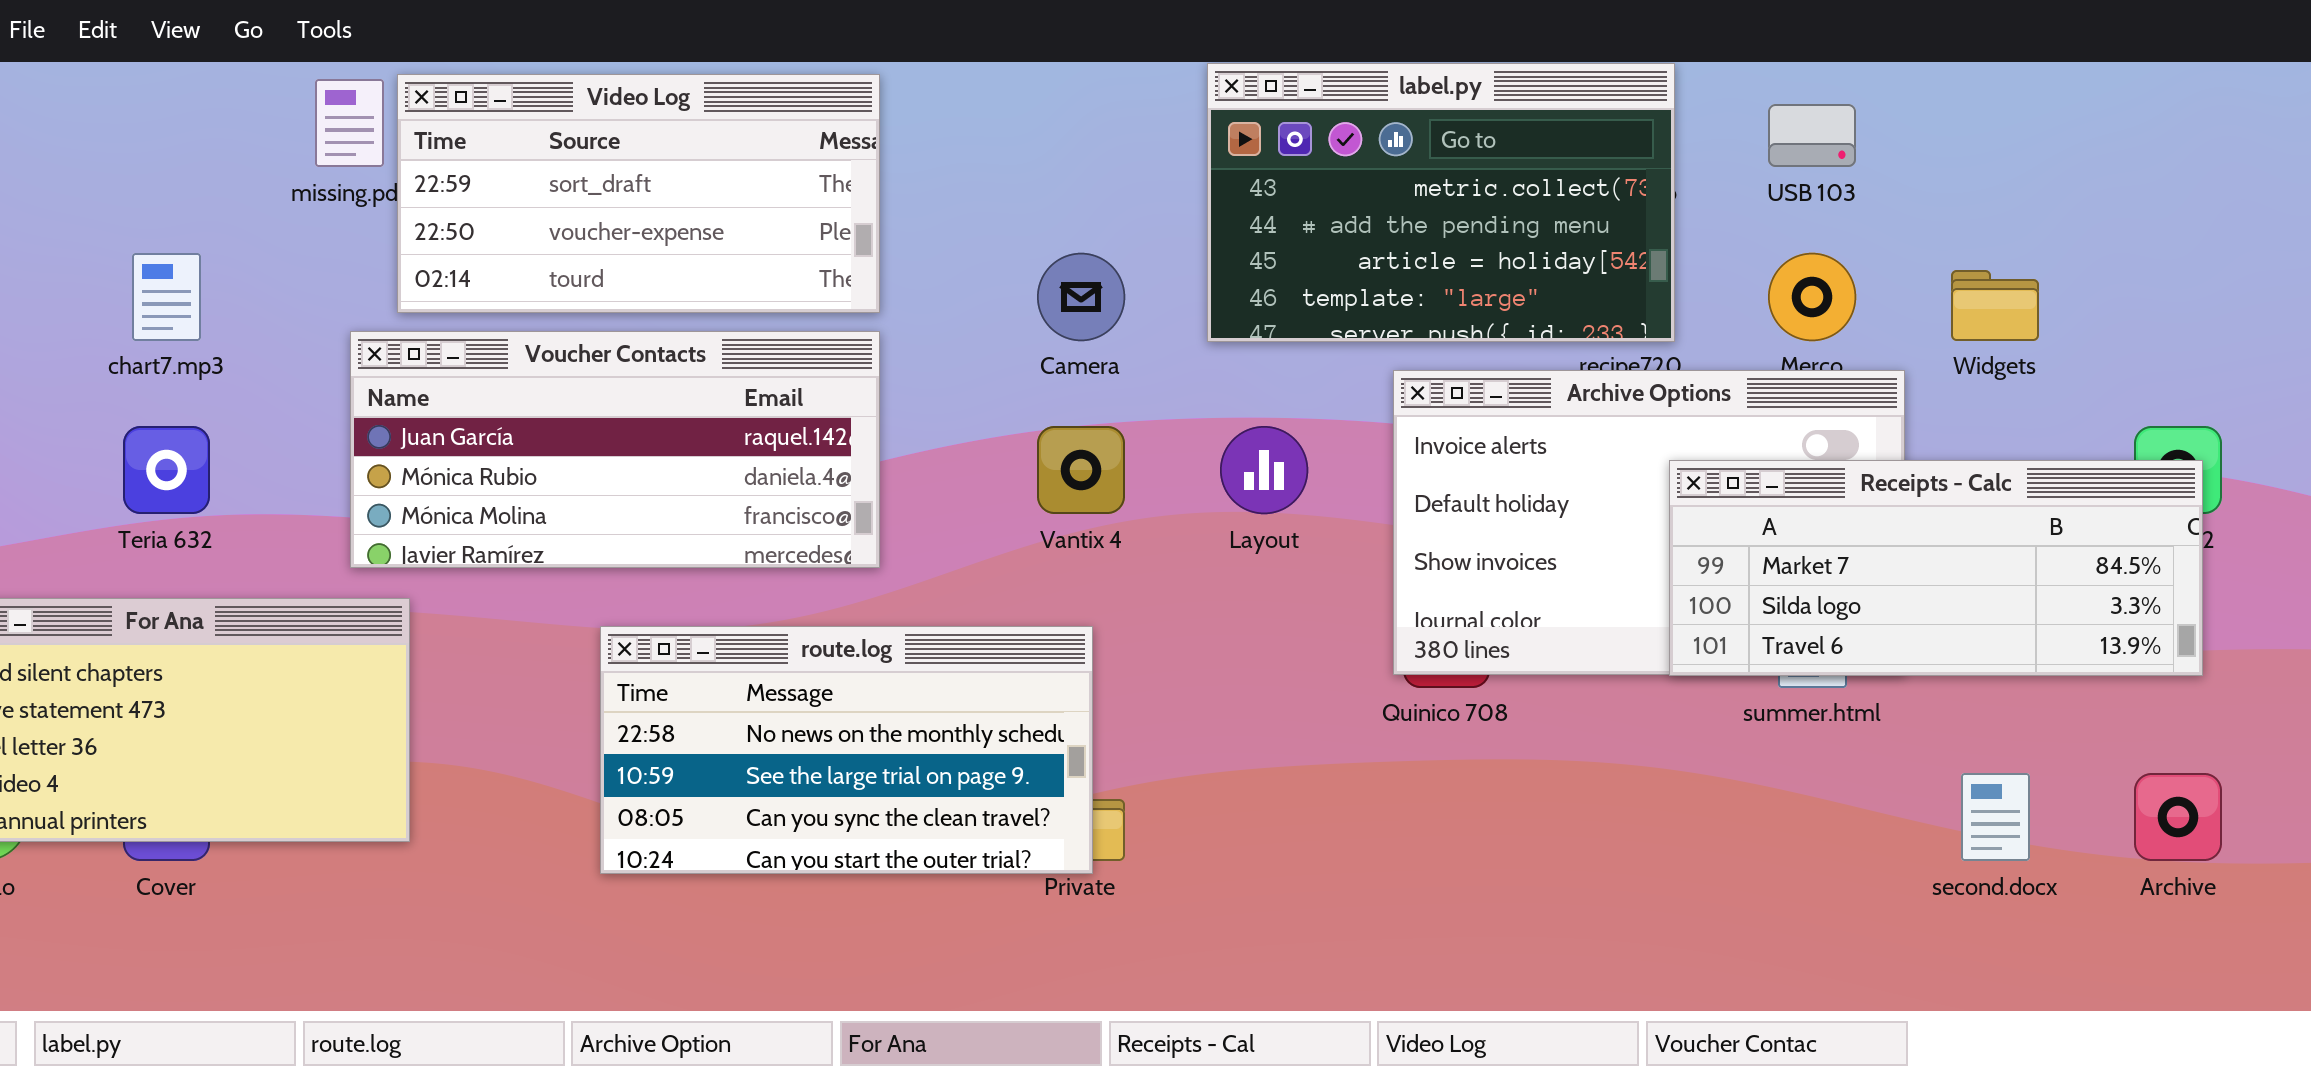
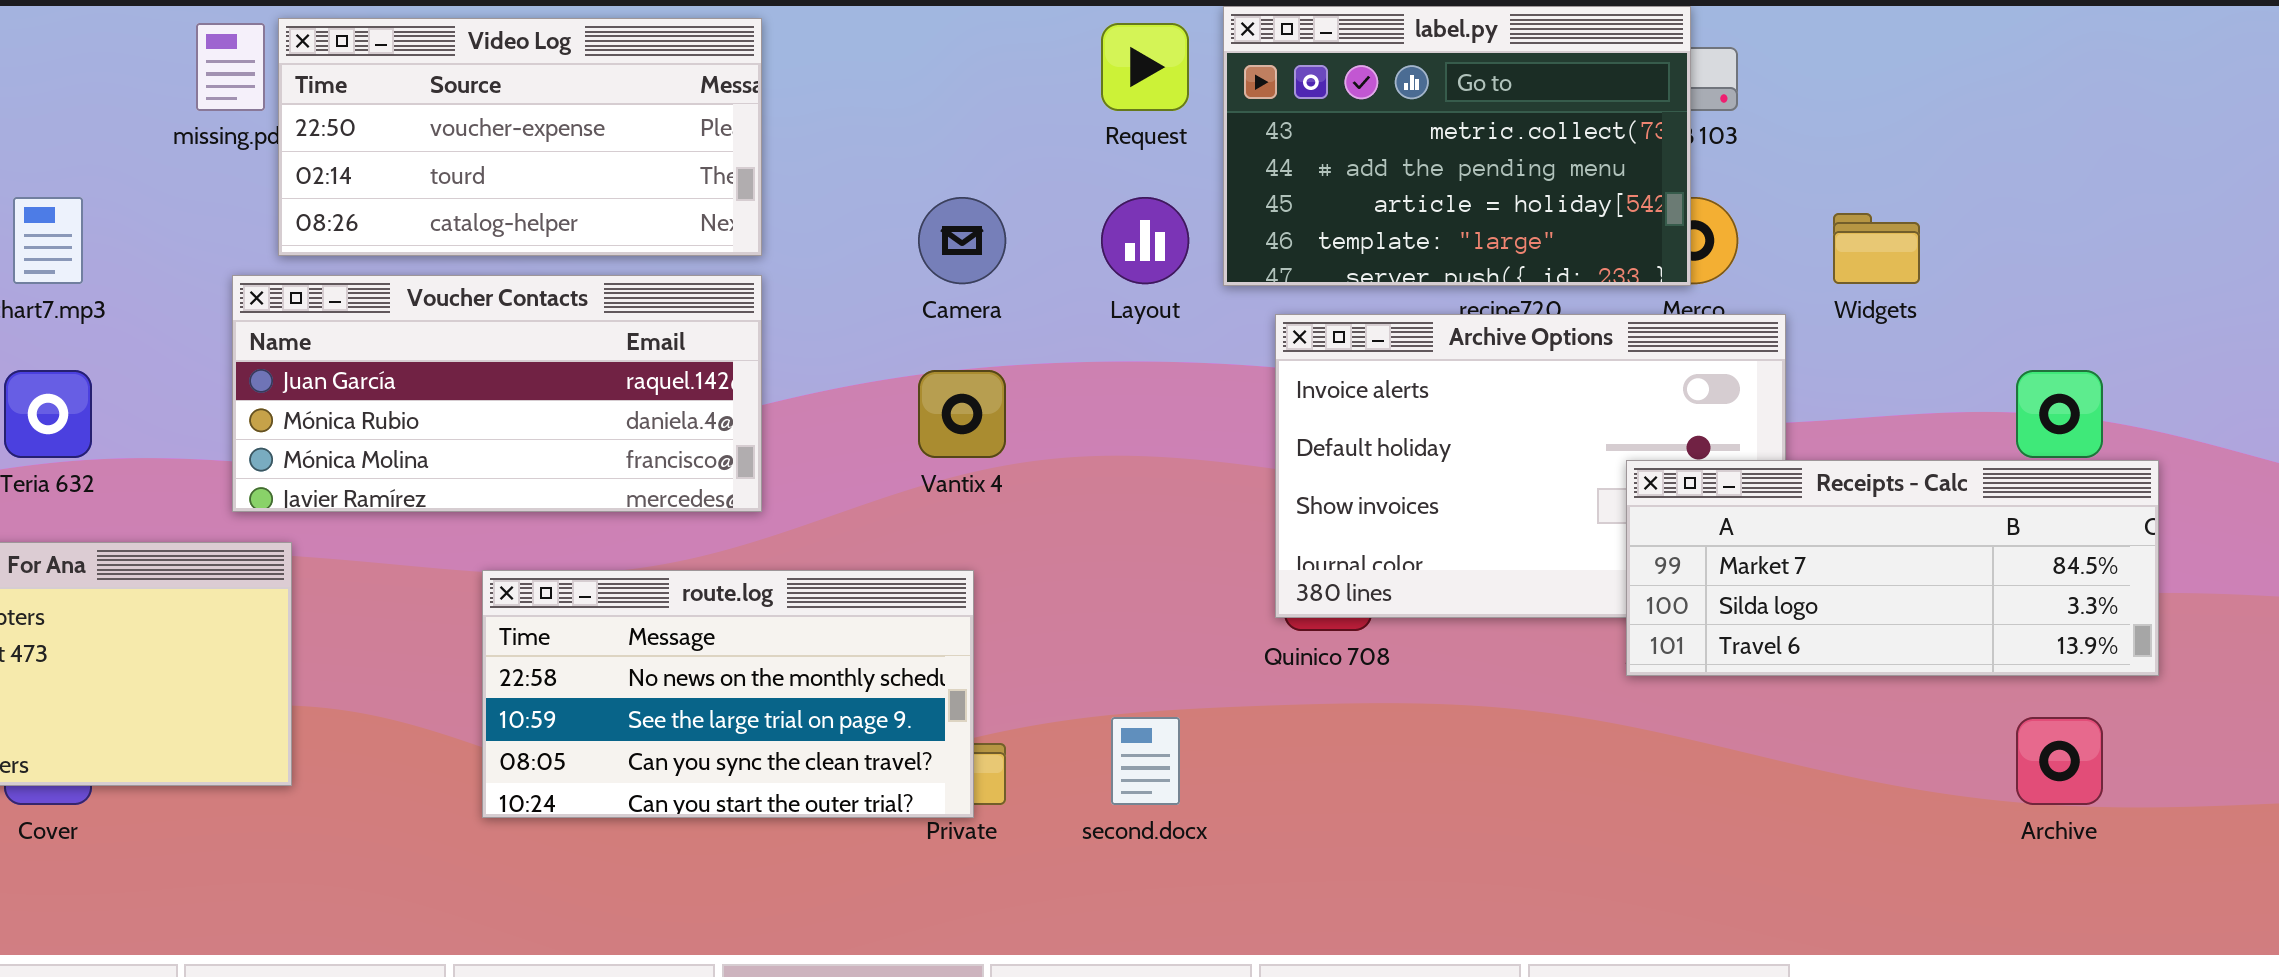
label.py: [1207,63,1675,342] -> [1223,6,1691,286], moved
Video Log: [397,74,880,313] -> [278,18,762,256], scrolled down 1 row
Layout: [1220,426,1308,514] -> [1101,197,1189,284], moved
Receipts - Calc: [1669,460,2203,676] -> [1626,460,2159,676], moved
second.docx: [1961,773,2030,861] -> [1111,717,1180,805], moved

